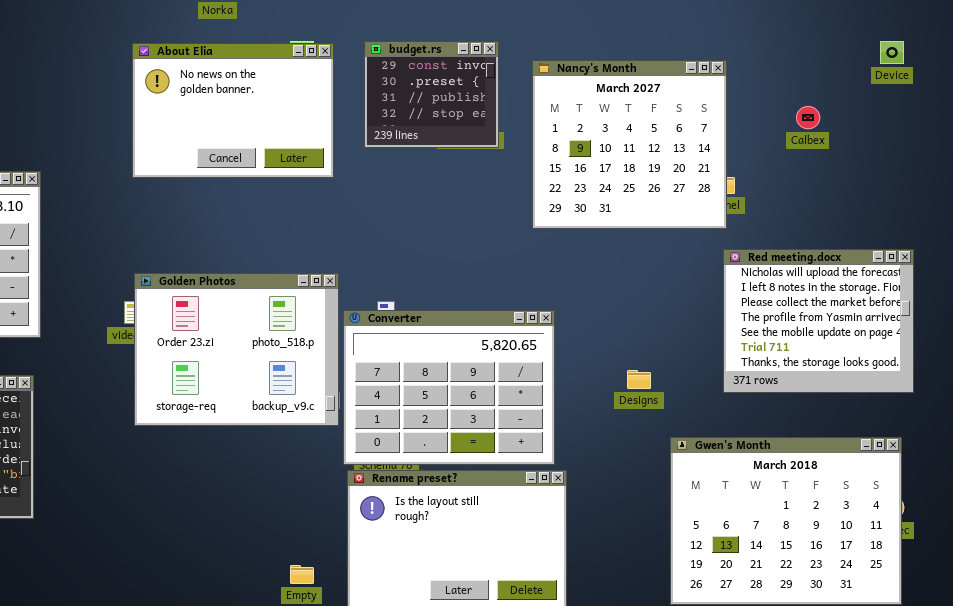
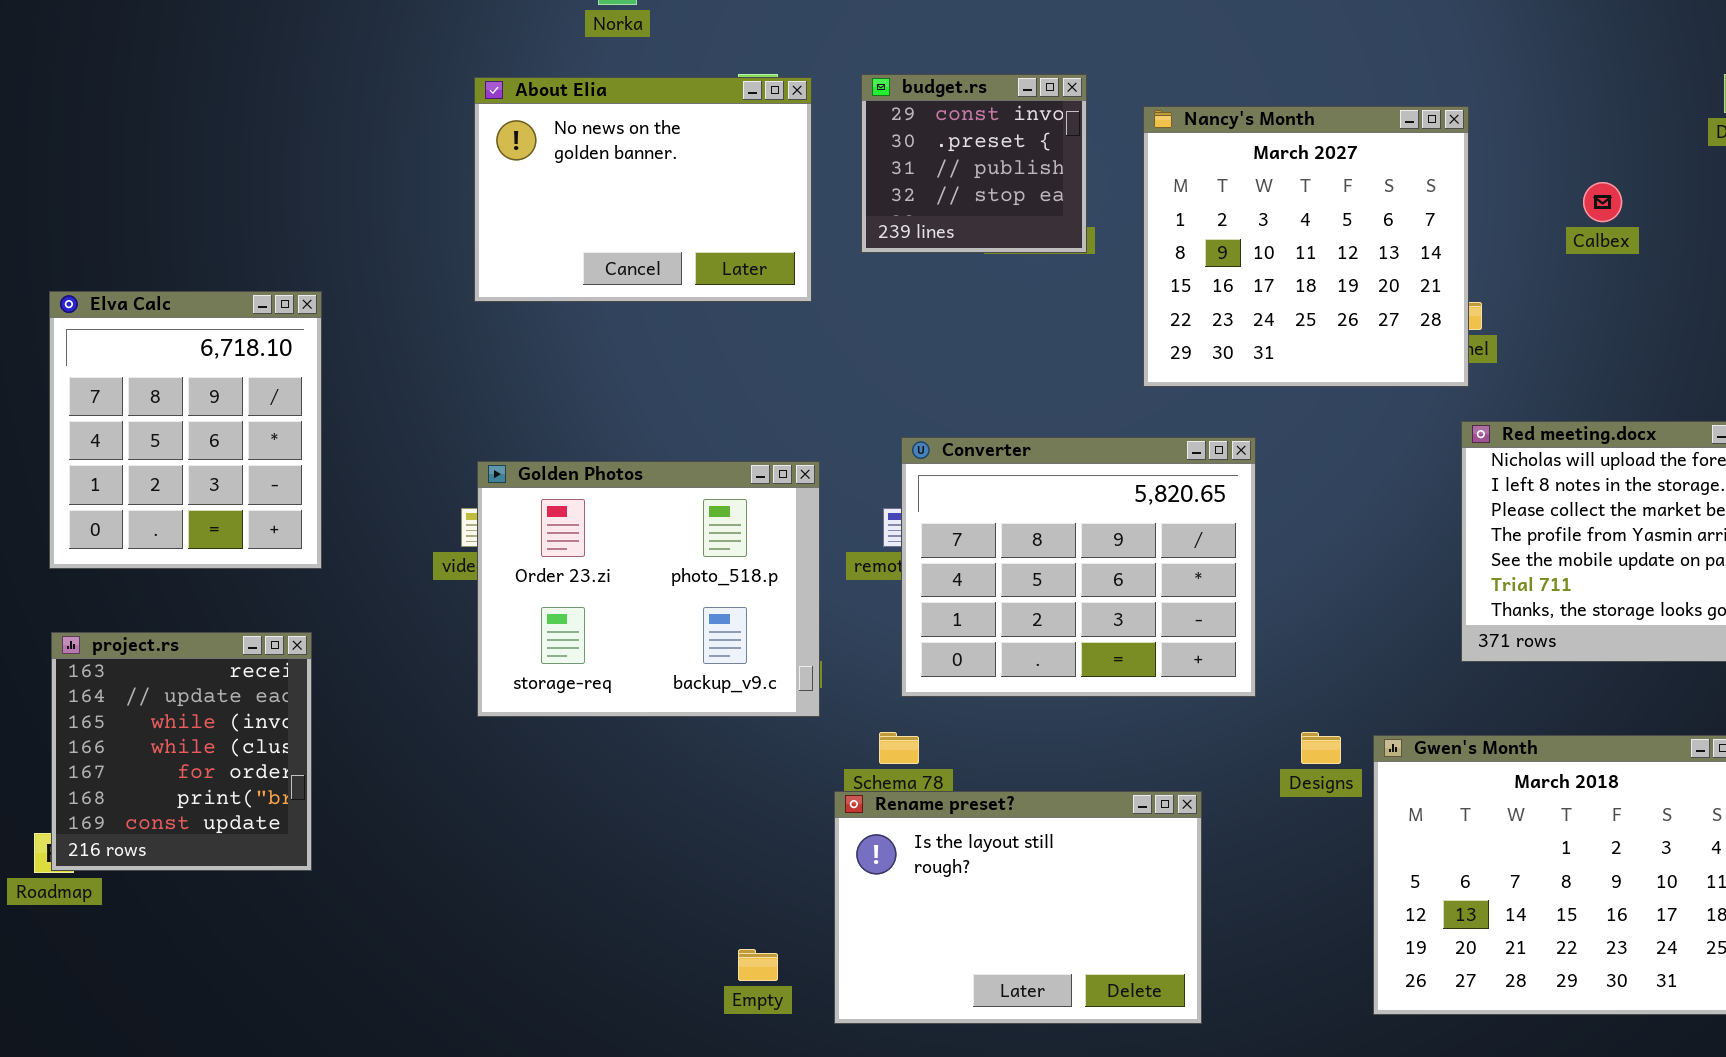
Converter: [343,310,555,465] -> [901,437,1256,697], moved
Designs: [627,370,651,389] -> [1301,732,1341,764], moved

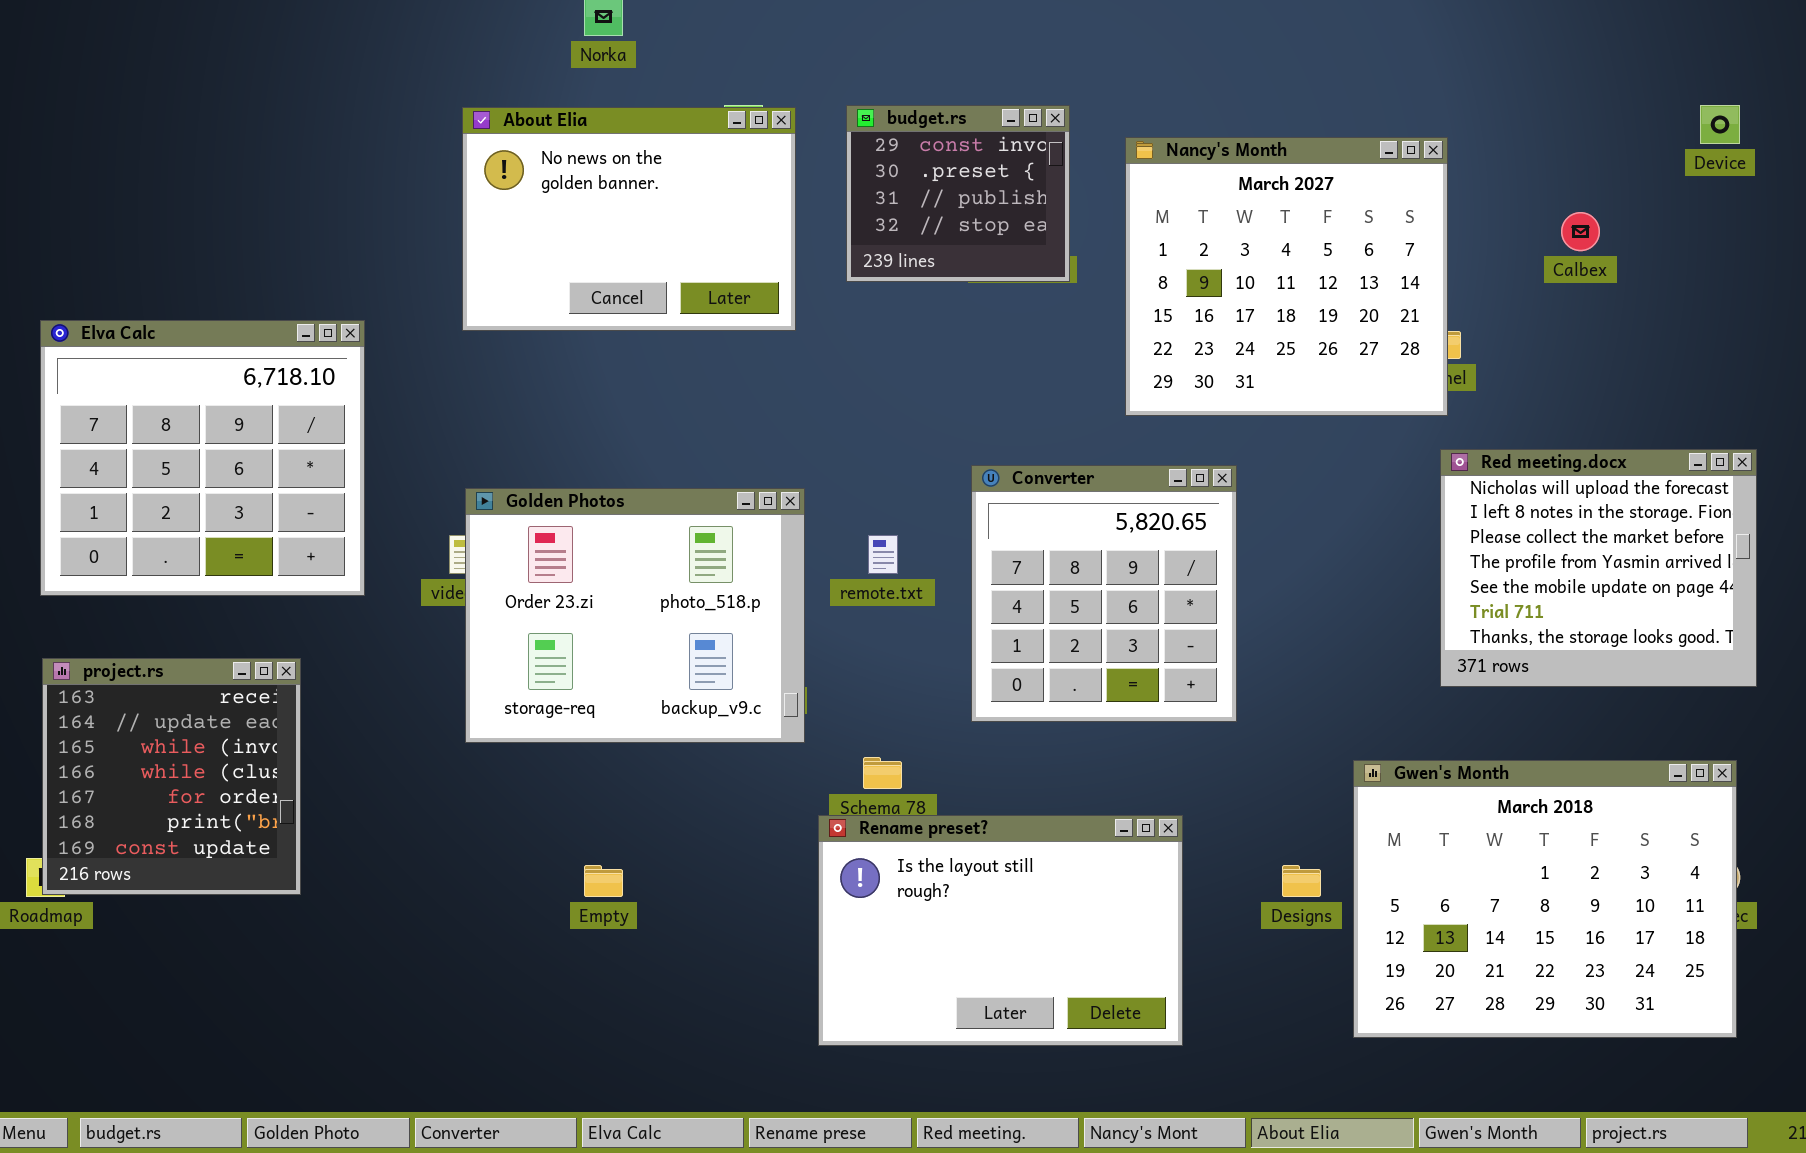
Elva Calc: [49,291,322,569] -> [40,320,365,596], resized
Converter: [901,437,1256,697] -> [971,465,1237,722], resized
Designs: [1301,732,1341,764] -> [1282,865,1321,897], moved
Empty: [738,949,778,981] -> [584,865,623,897], moved

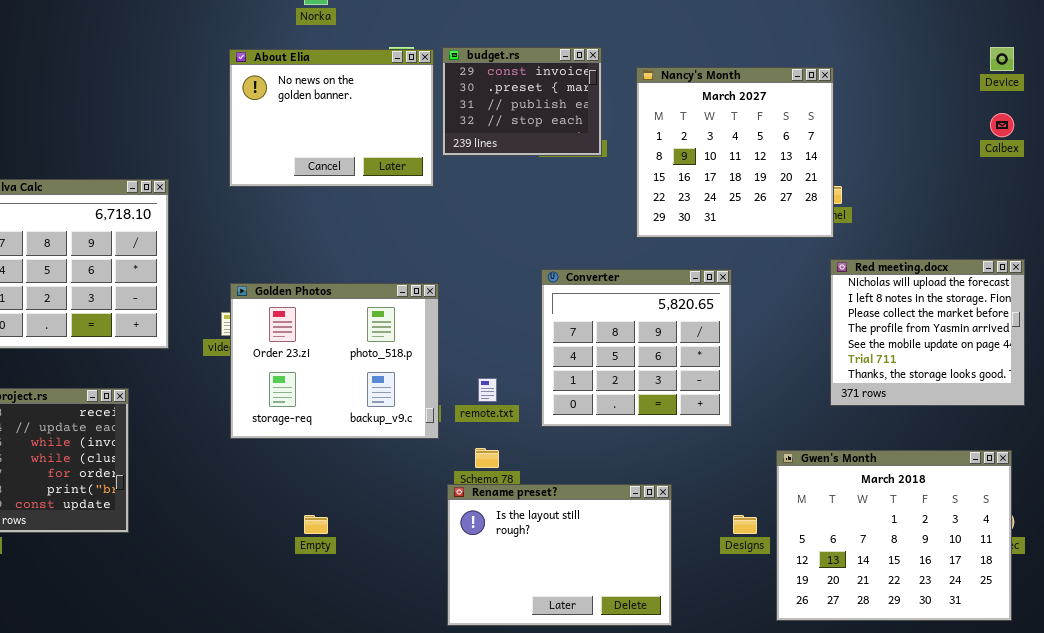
budget.rs: [846,105,1070,282] -> [442,47,602,156], resized
Calbex: [1561,212,1600,251] -> [990,113,1014,137], moved
Converter: [971,465,1237,722] -> [541,269,732,427], resized
remote.txt: [868,535,898,574] -> [478,378,497,402], moved

